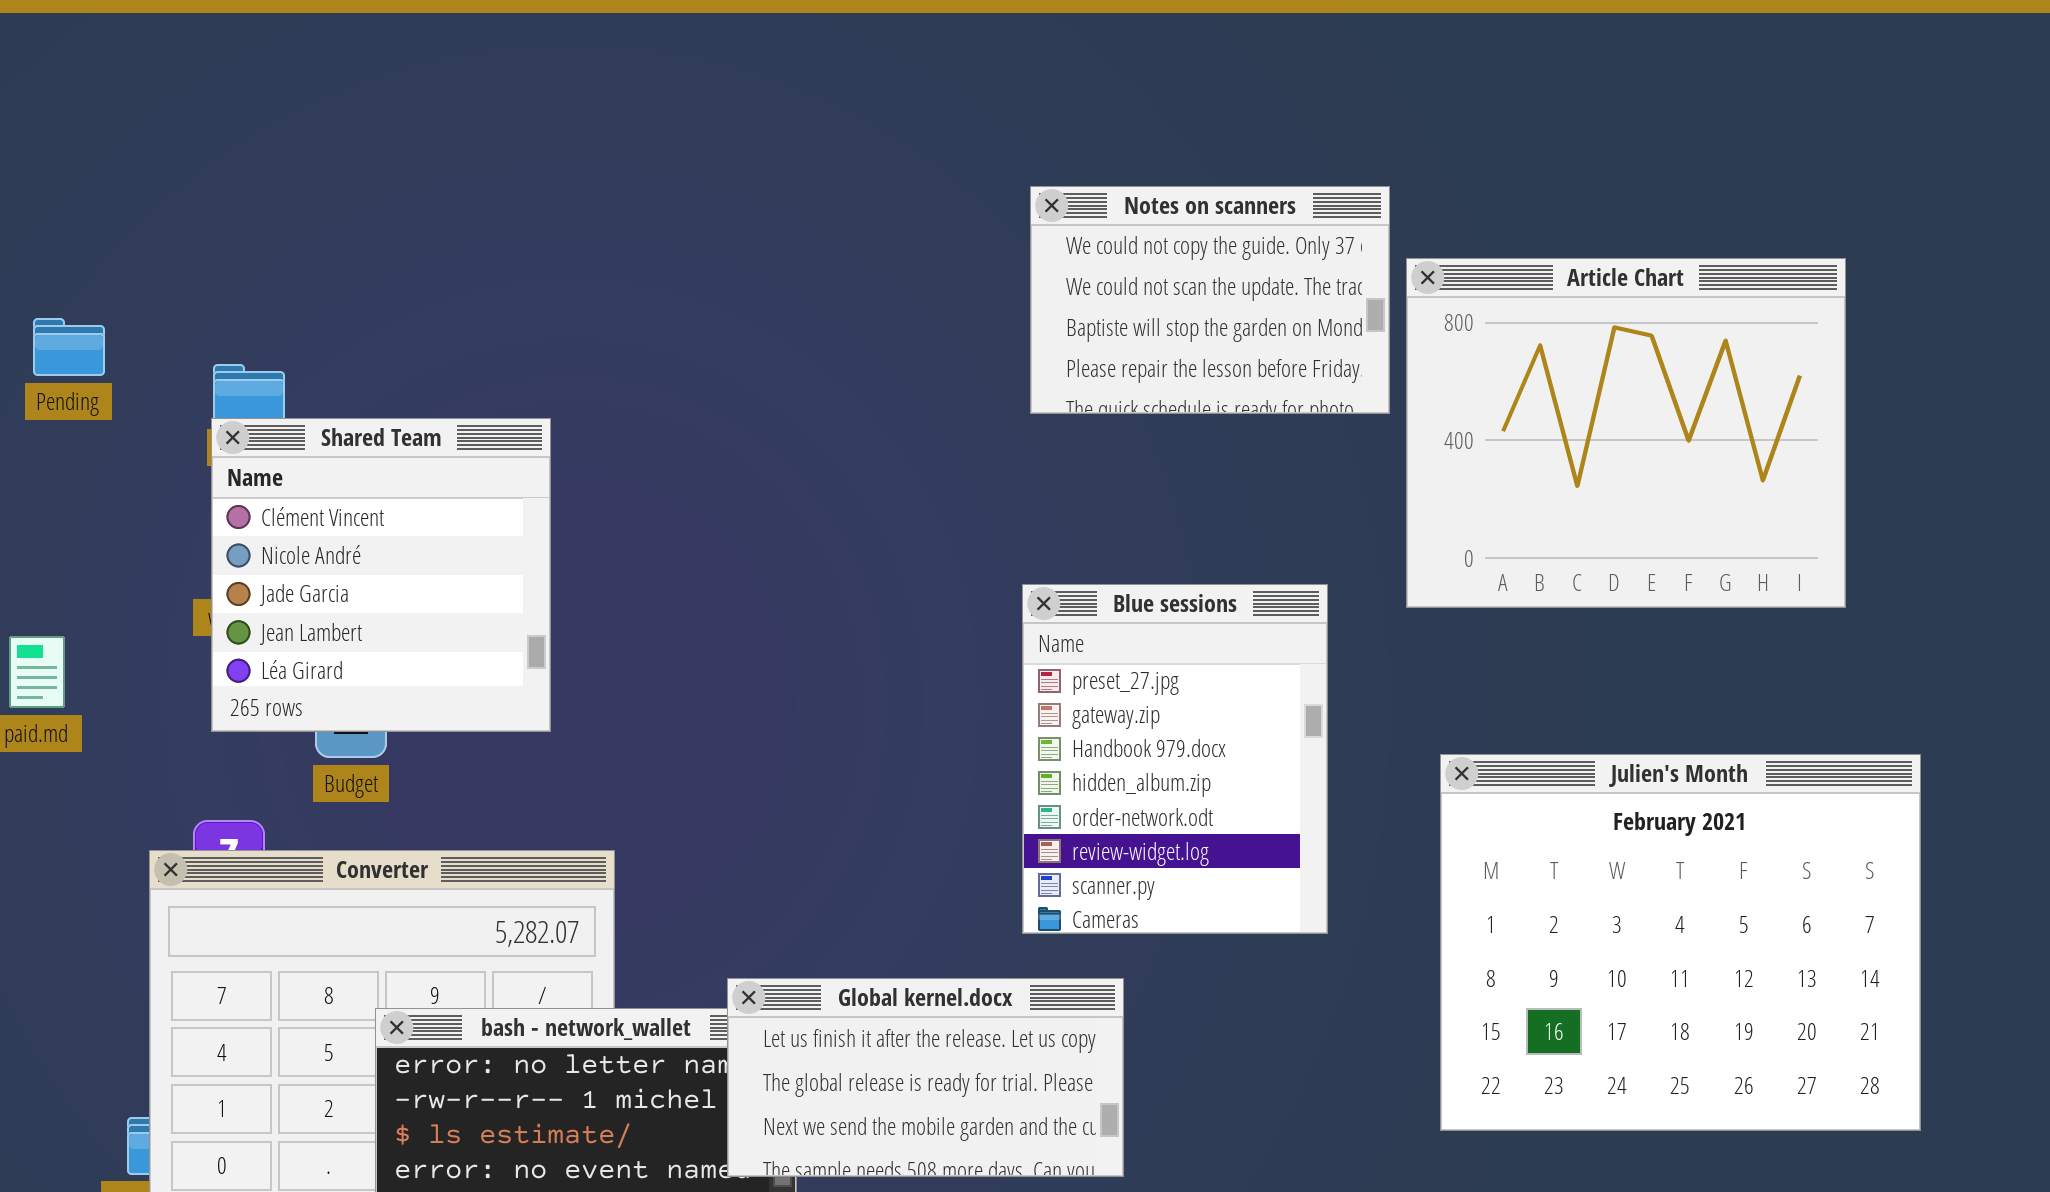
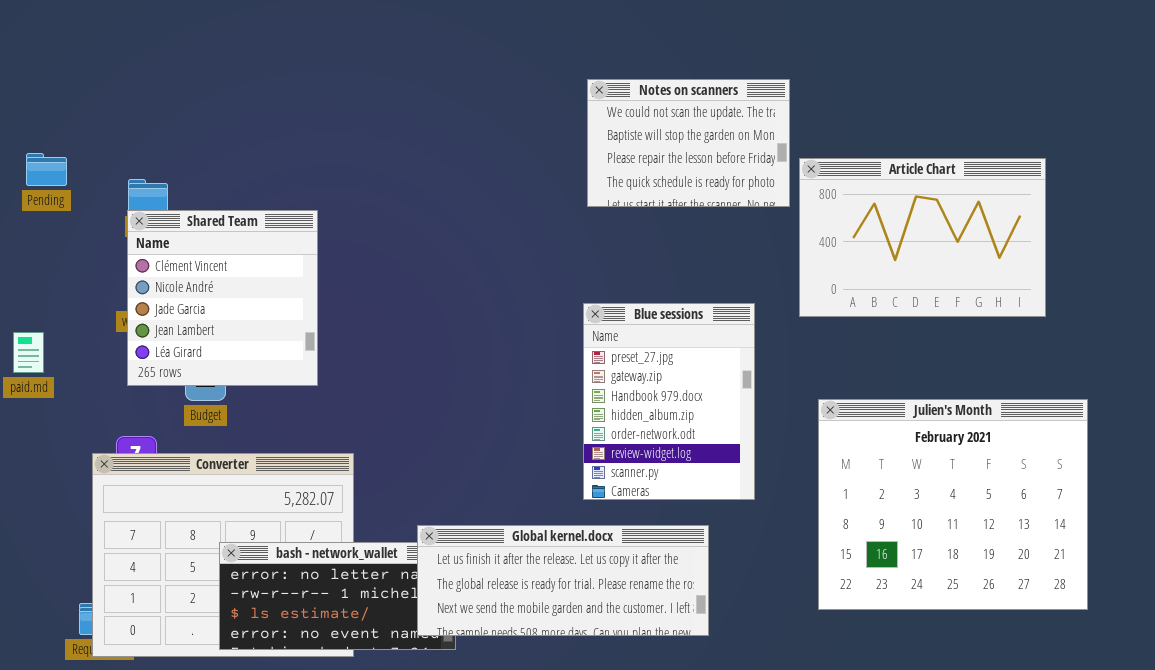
Notes on scanners: [1030,186,1390,414] -> [587,79,790,207], scrolled down 1 row
Article Chart: [1406,258,1846,608] -> [799,158,1046,317], resized
Global kernel.docx: [727,978,1124,1177] -> [417,525,709,636], resized

